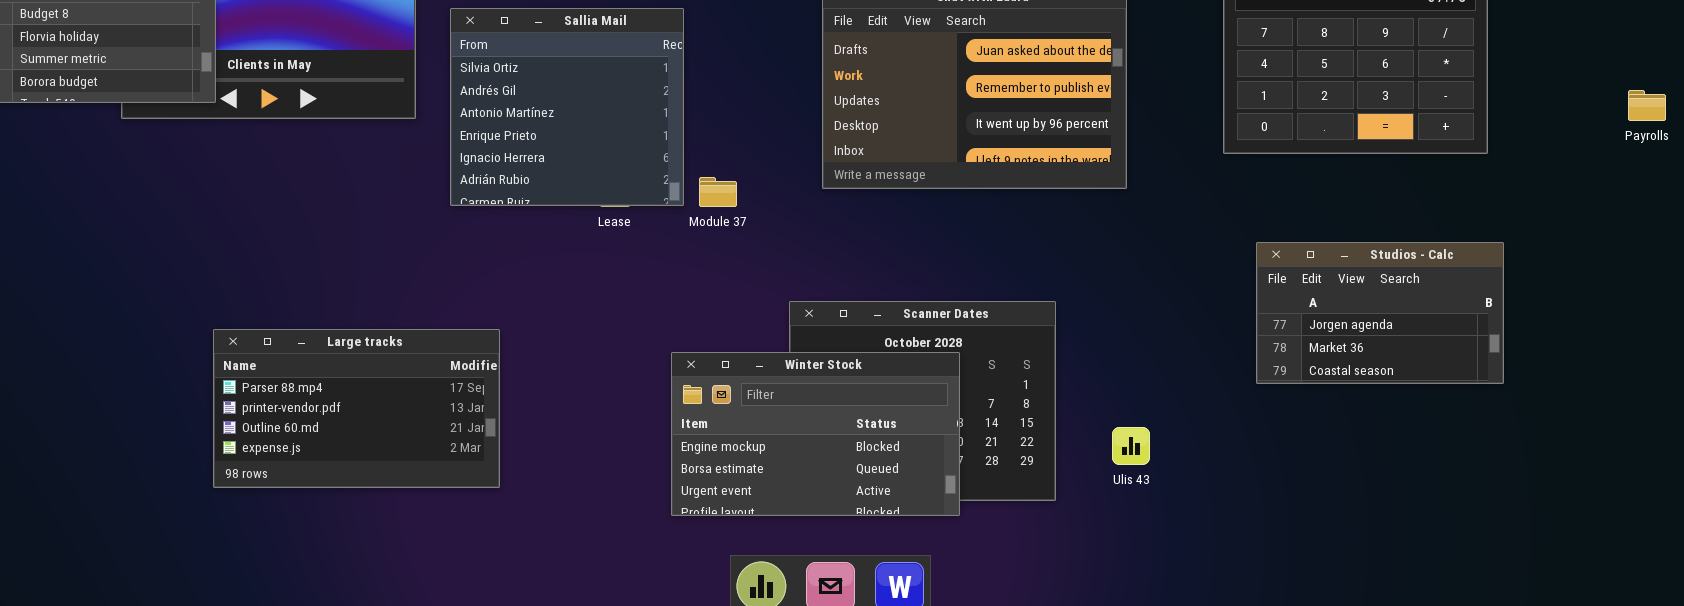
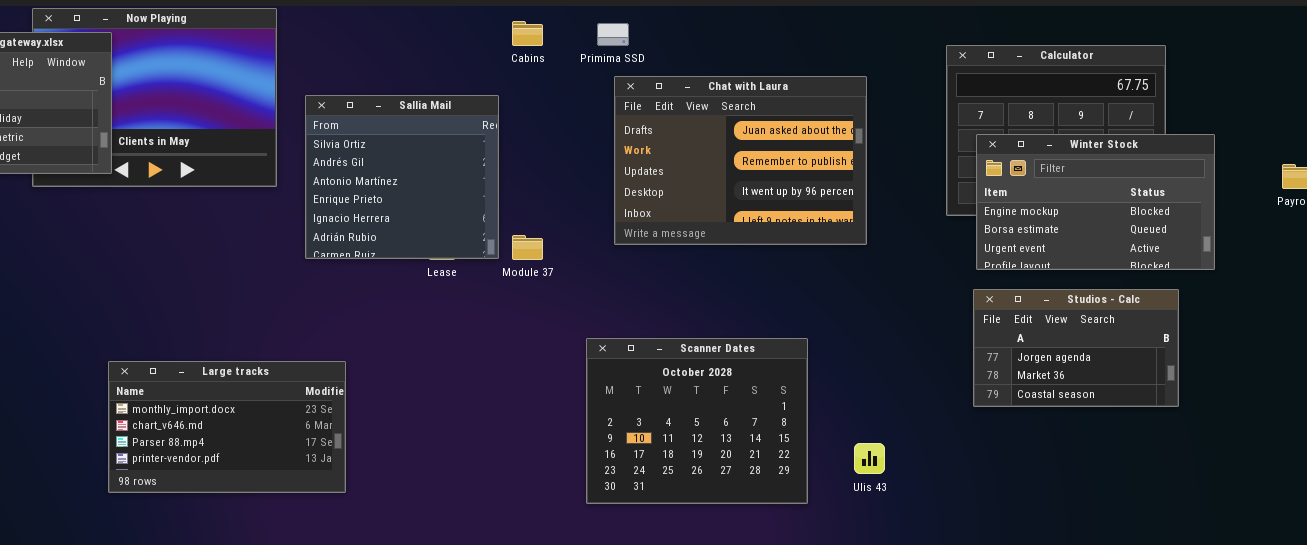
Large tracks: [213,329,500,488] -> [108,361,346,493], scrolled up 2 rows
Winter Stock: [671,352,960,516] -> [976,134,1215,270], moved

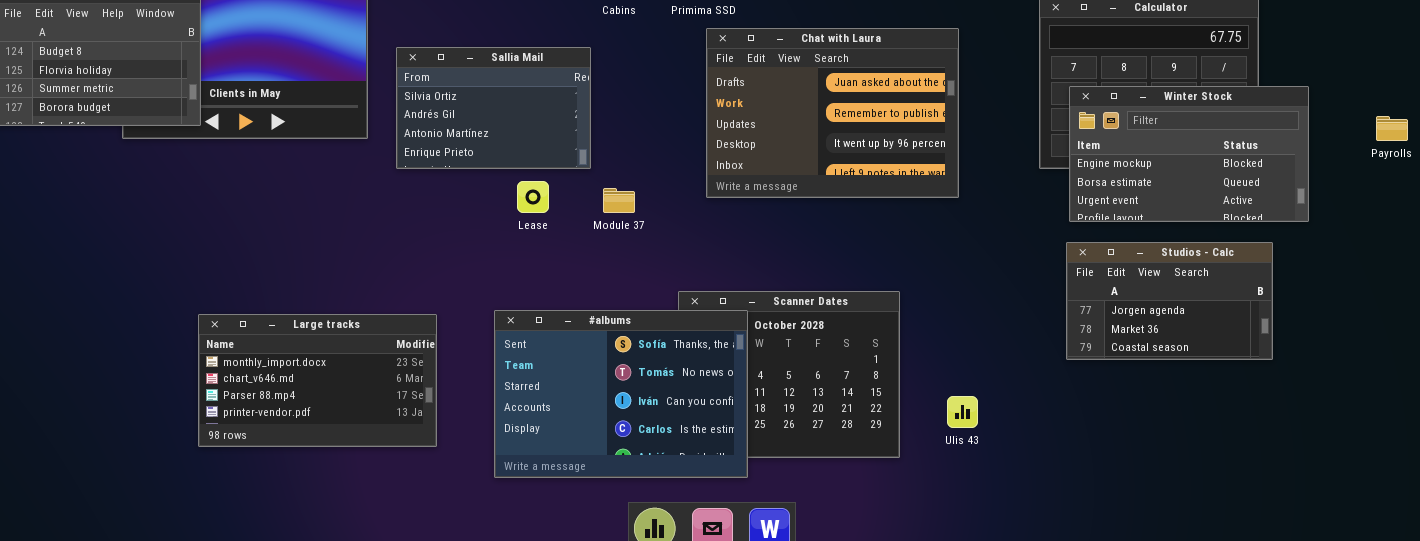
Sallia Mail: [305,95,499,259] -> [396,47,591,169], resized
#albums: none -> [494,310,748,478], opened

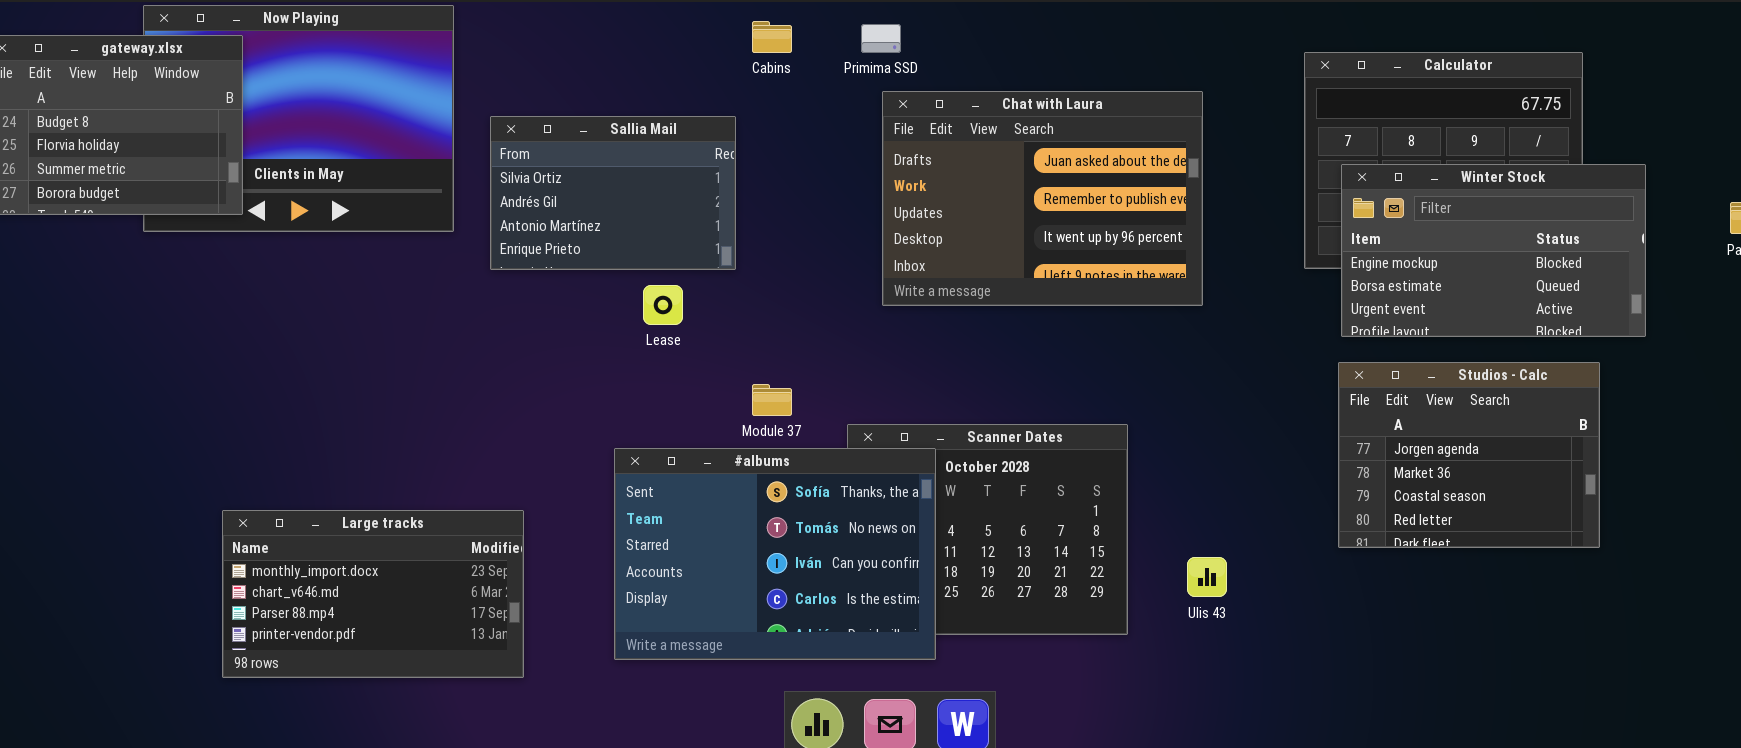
Module 37: [603,188,635,213] -> [752,384,792,416], moved
Studios - Calc: [1066,242,1273,360] -> [1338,362,1600,548], resized
Large tracks: [198,314,437,447] -> [222,510,524,678], moved

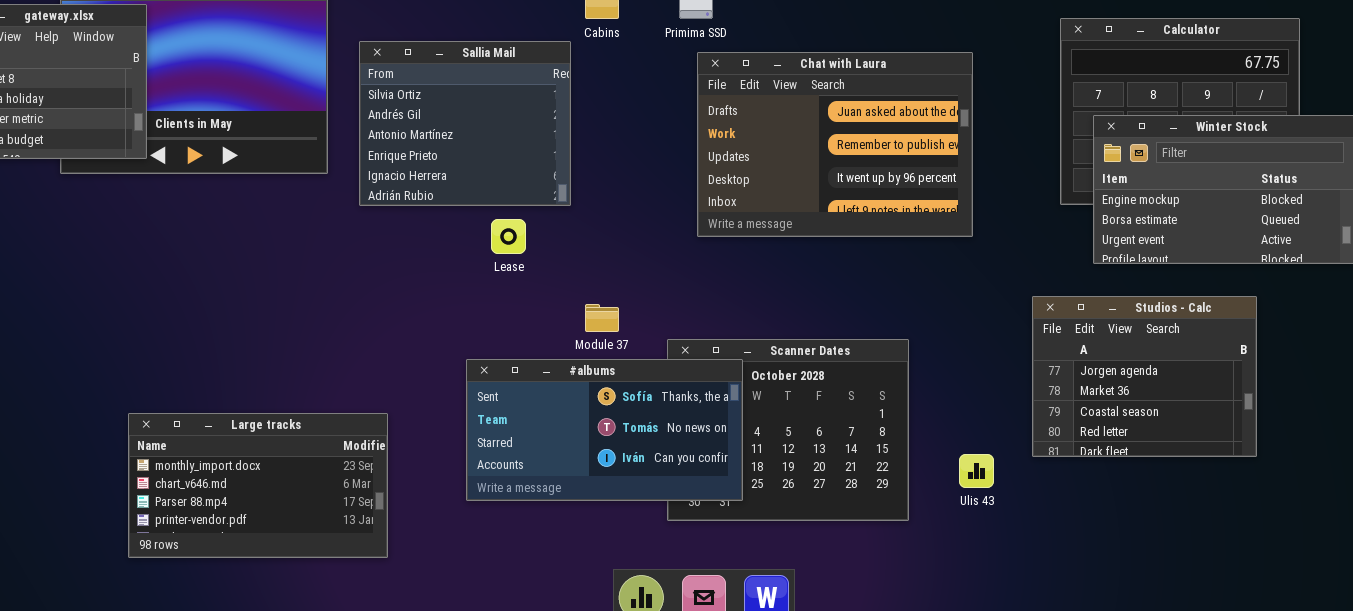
Sallia Mail: [490,116,736,270] -> [359,41,571,206], resized
Studios - Calc: [1338,362,1600,548] -> [1032,296,1257,457], moved
#albums: [614,448,936,660] -> [466,359,743,501], resized

